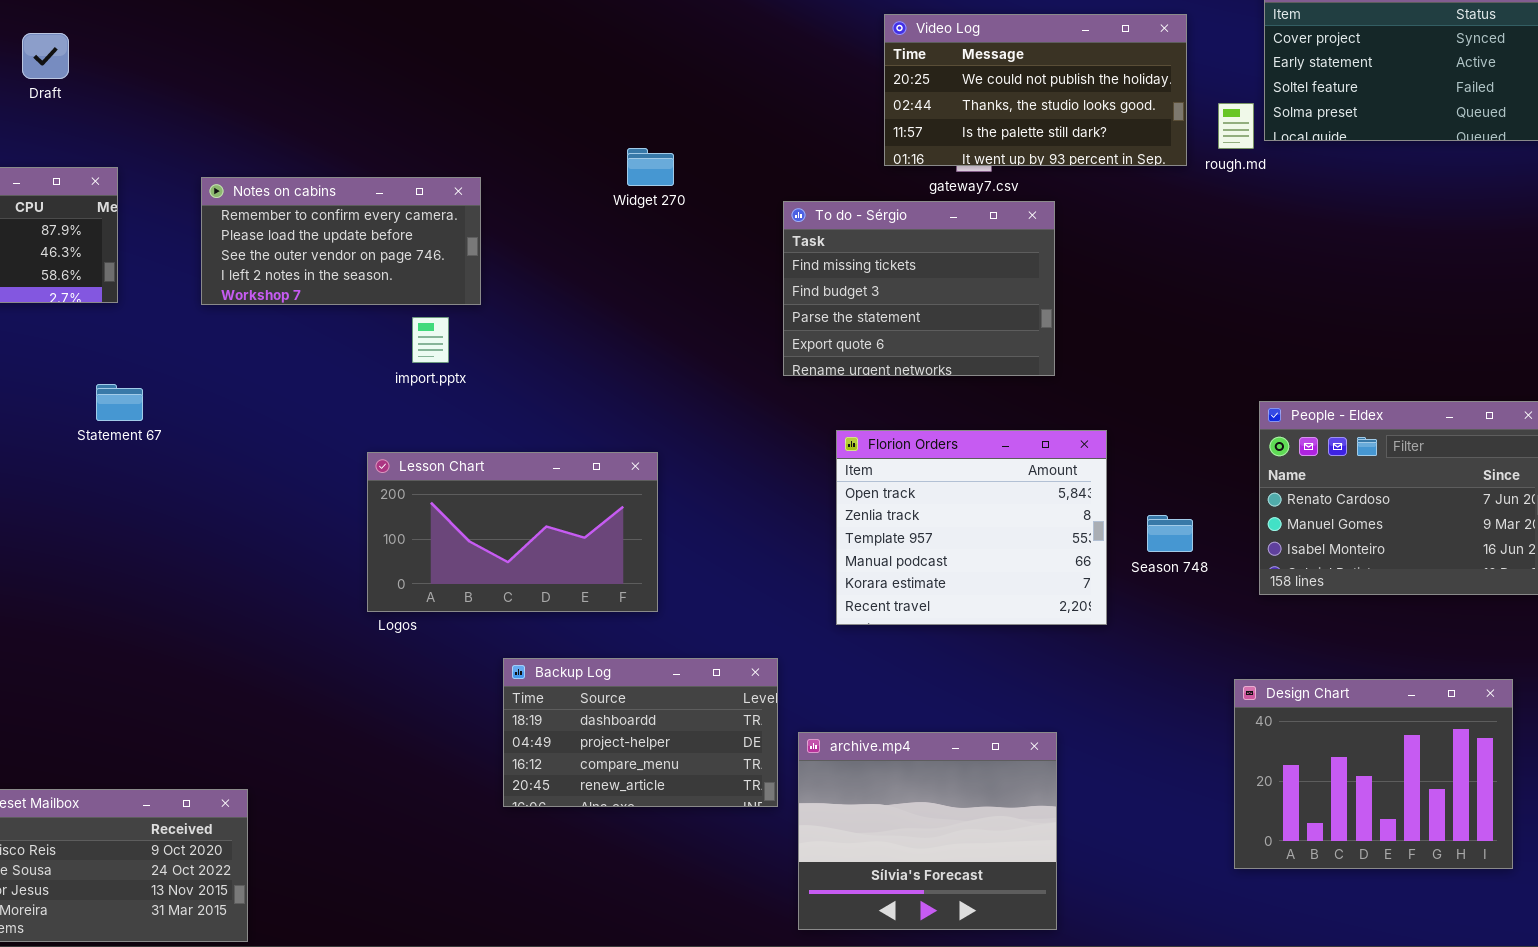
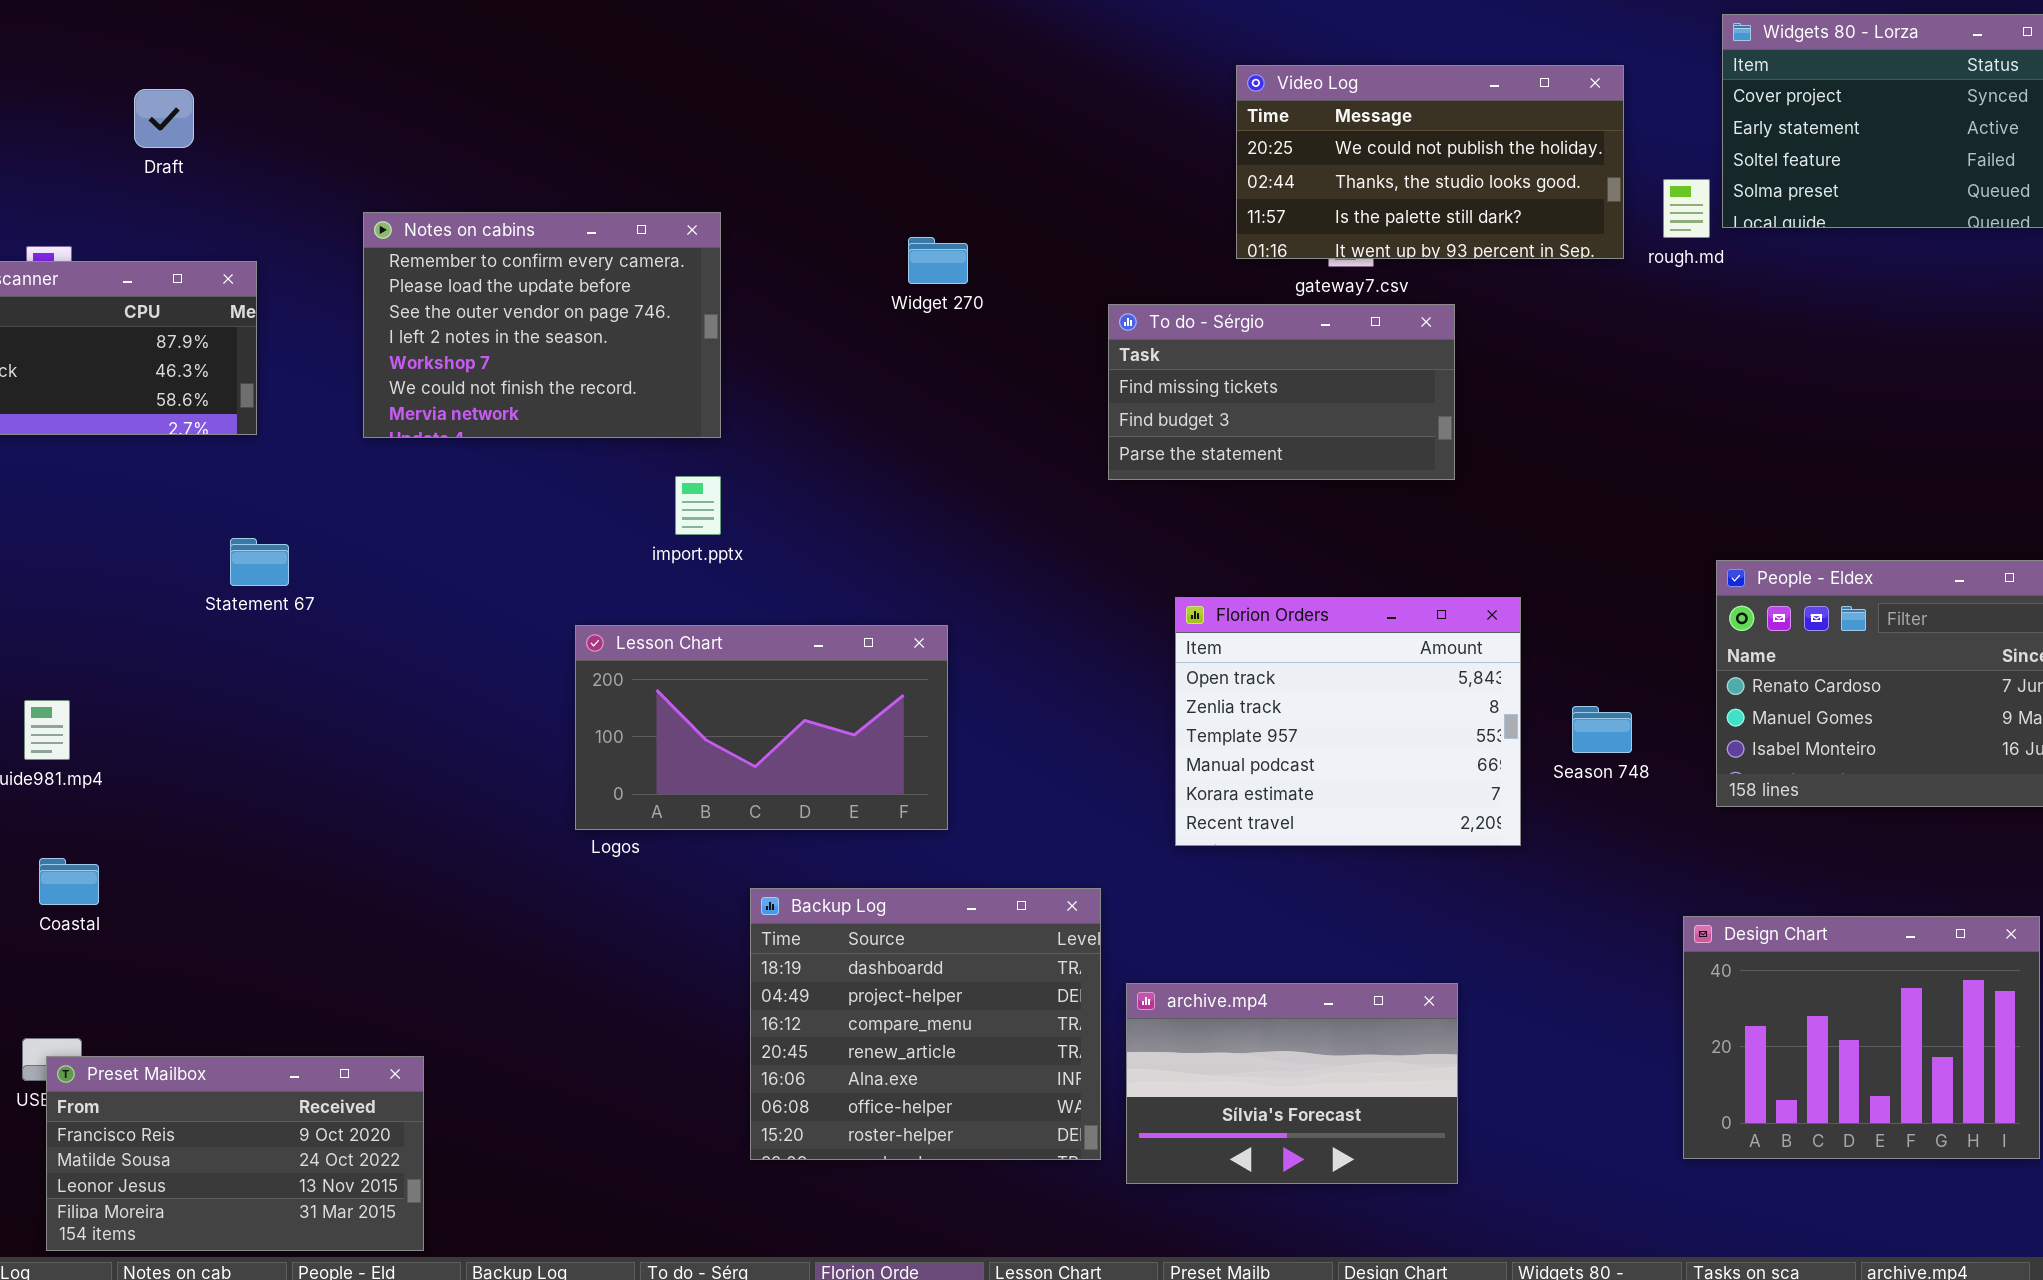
Notes on cabins: [201,177,481,305] -> [363,212,721,438], resized
To do - Sérgio: [783,201,1055,376] -> [1108,304,1455,480], resized
import.pptx: [412,317,449,363] -> [675,476,721,535], moved
Backup Log: [503,658,778,807] -> [750,888,1101,1160], resized
archive.mp4: [798,732,1057,930] -> [1126,983,1458,1184], resized

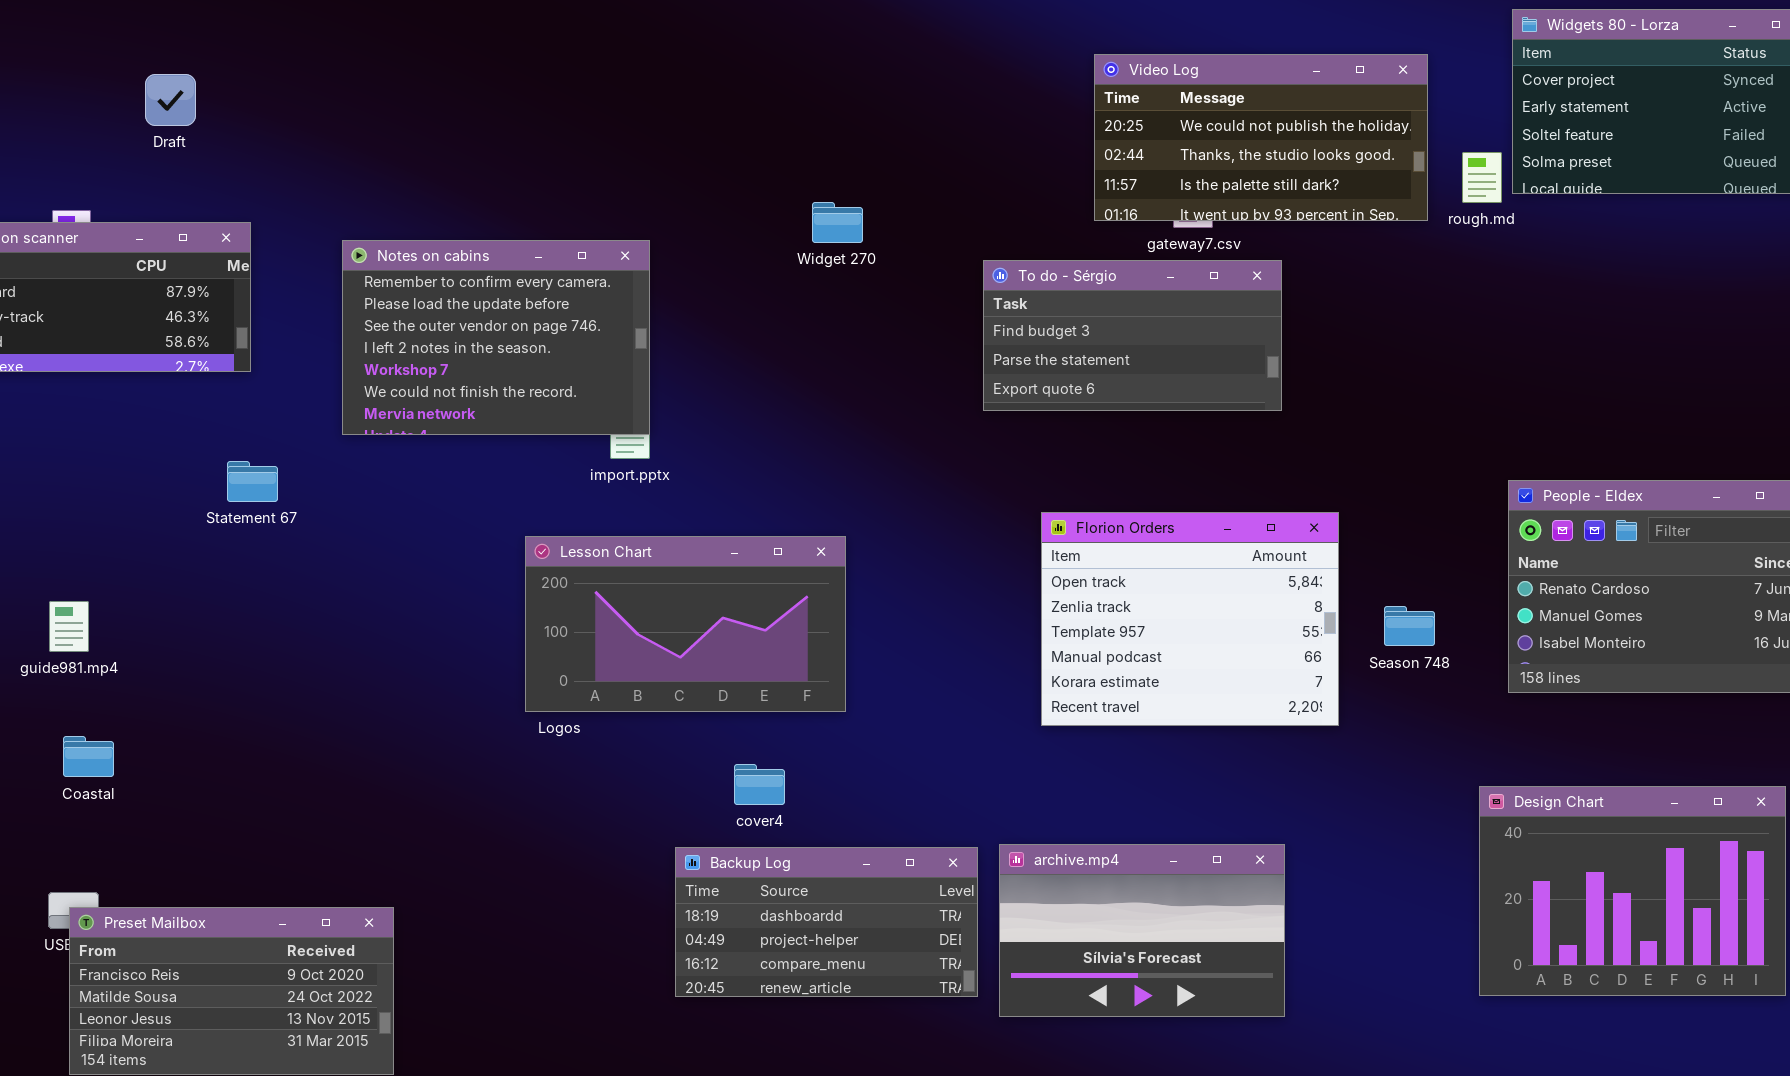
Notes on cabins: [363,212,721,438] -> [342,240,650,435], moved
To do - Sérgio: [1108,304,1455,480] -> [983,260,1282,411], scrolled down 1 row
Backup Log: [750,888,1101,1160] -> [675,847,978,997], resized

